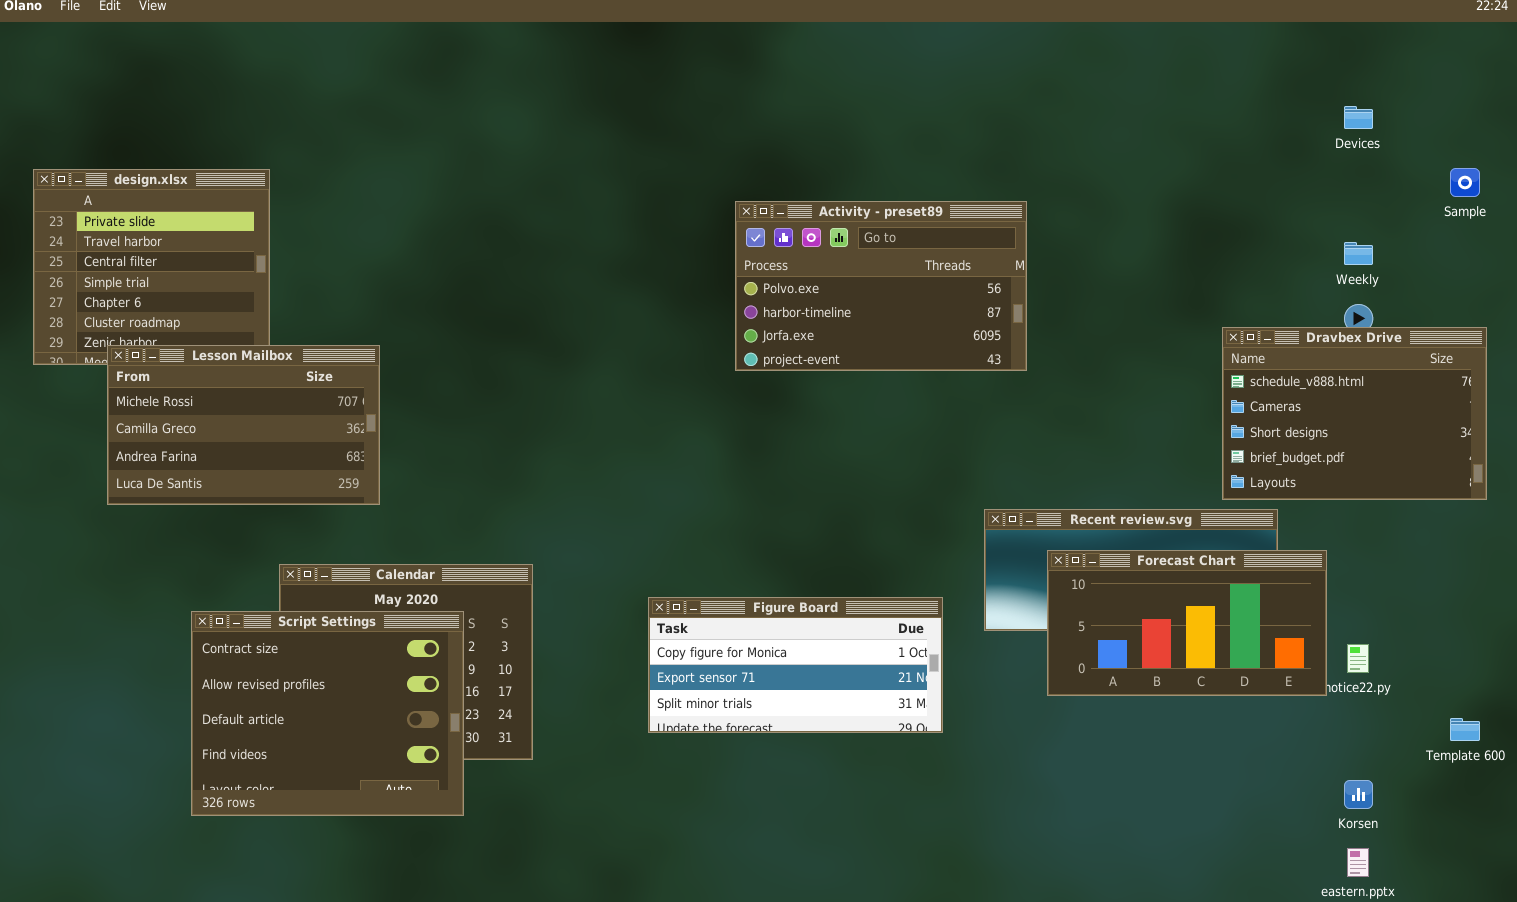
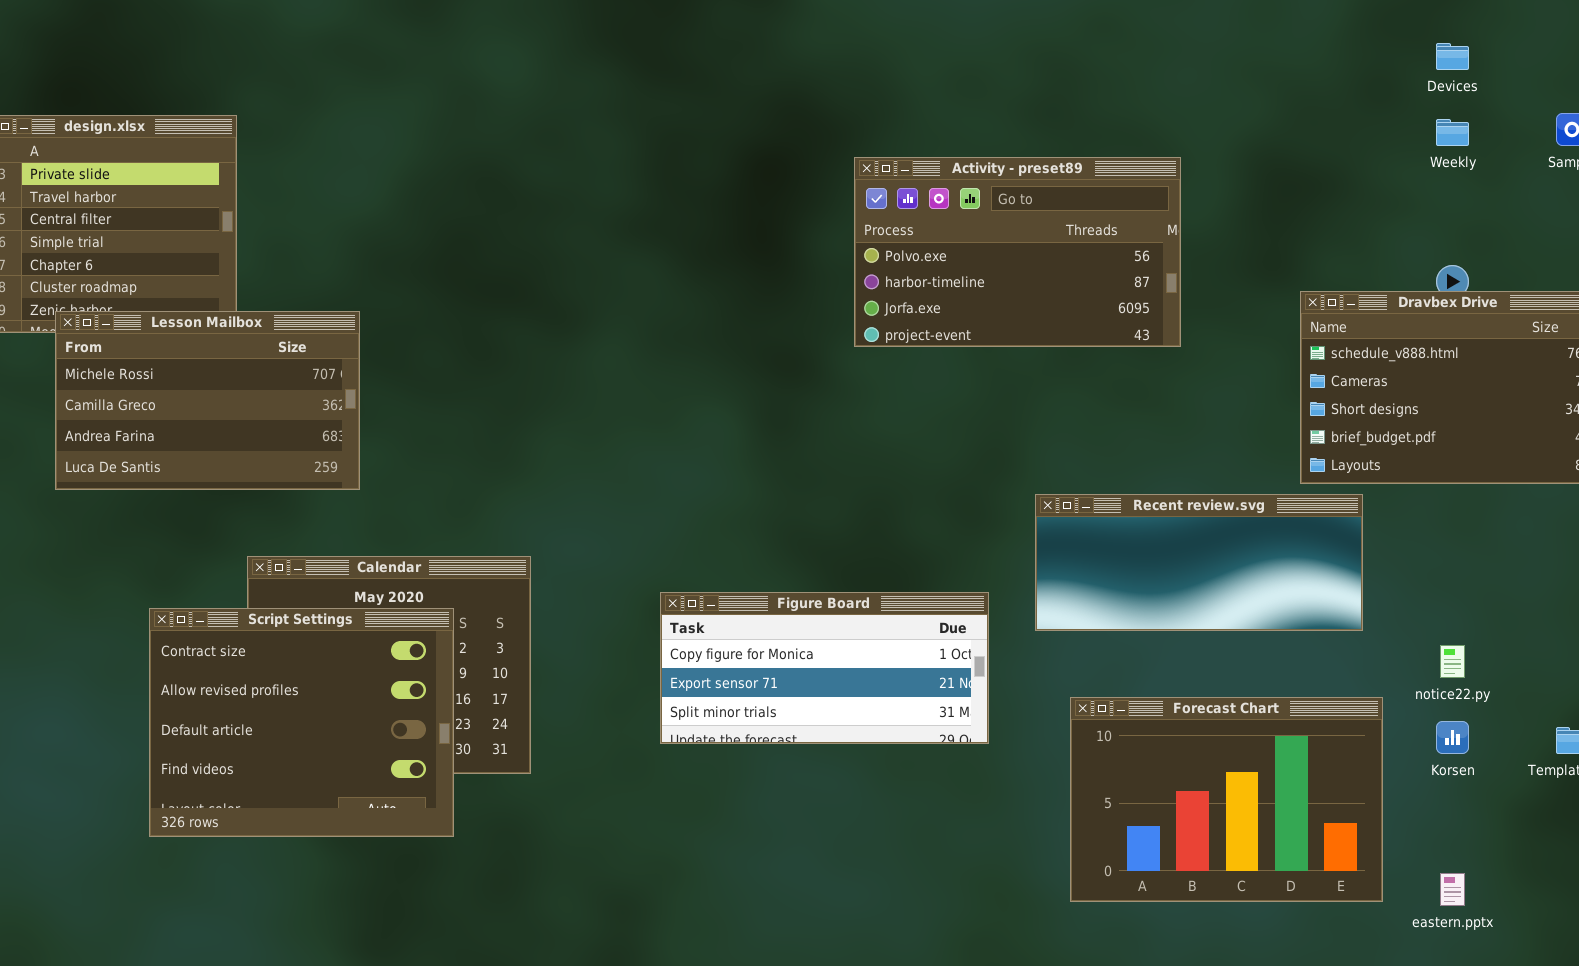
Activity - preset89: [735,201,1027,371] -> [854,157,1181,347], moved
Weekly: [1344,242,1373,265] -> [1436,119,1469,146], moved
Forecast Chart: [1047,550,1327,696] -> [1070,697,1383,902], moved, resized
Korsen: [1344,780,1373,809] -> [1436,721,1469,754], moved

